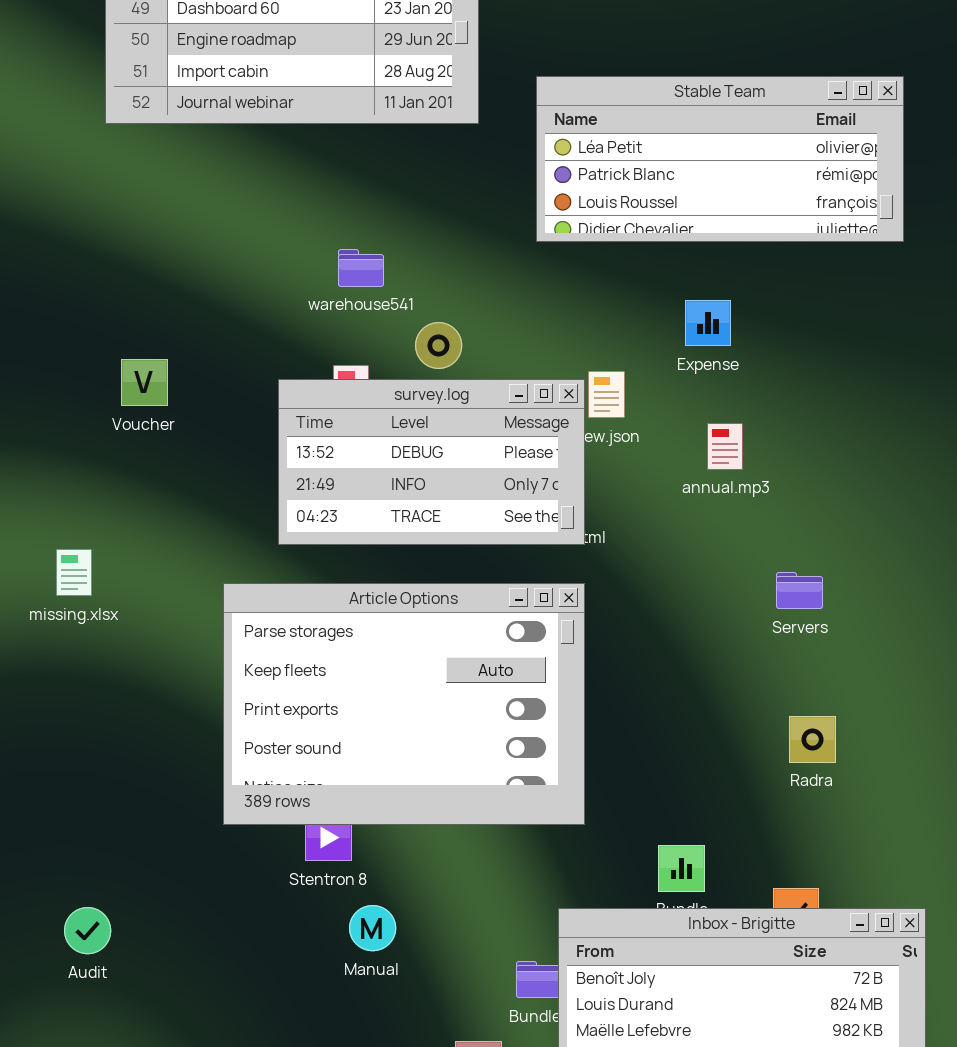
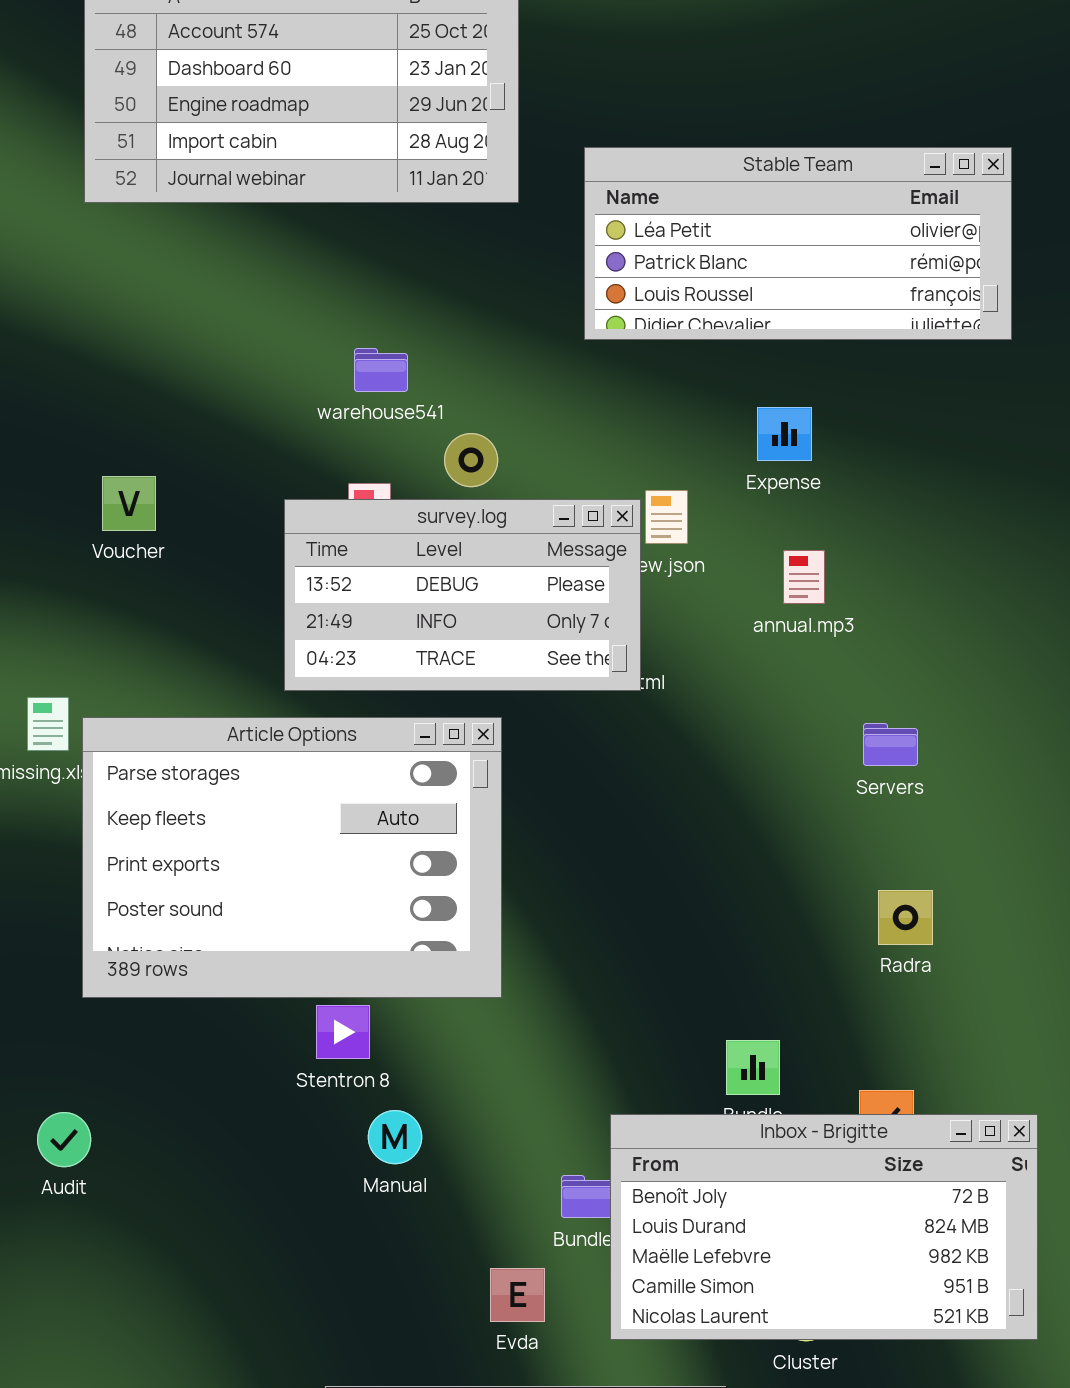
Article Options: [223,583,585,825] -> [82,717,502,998], moved

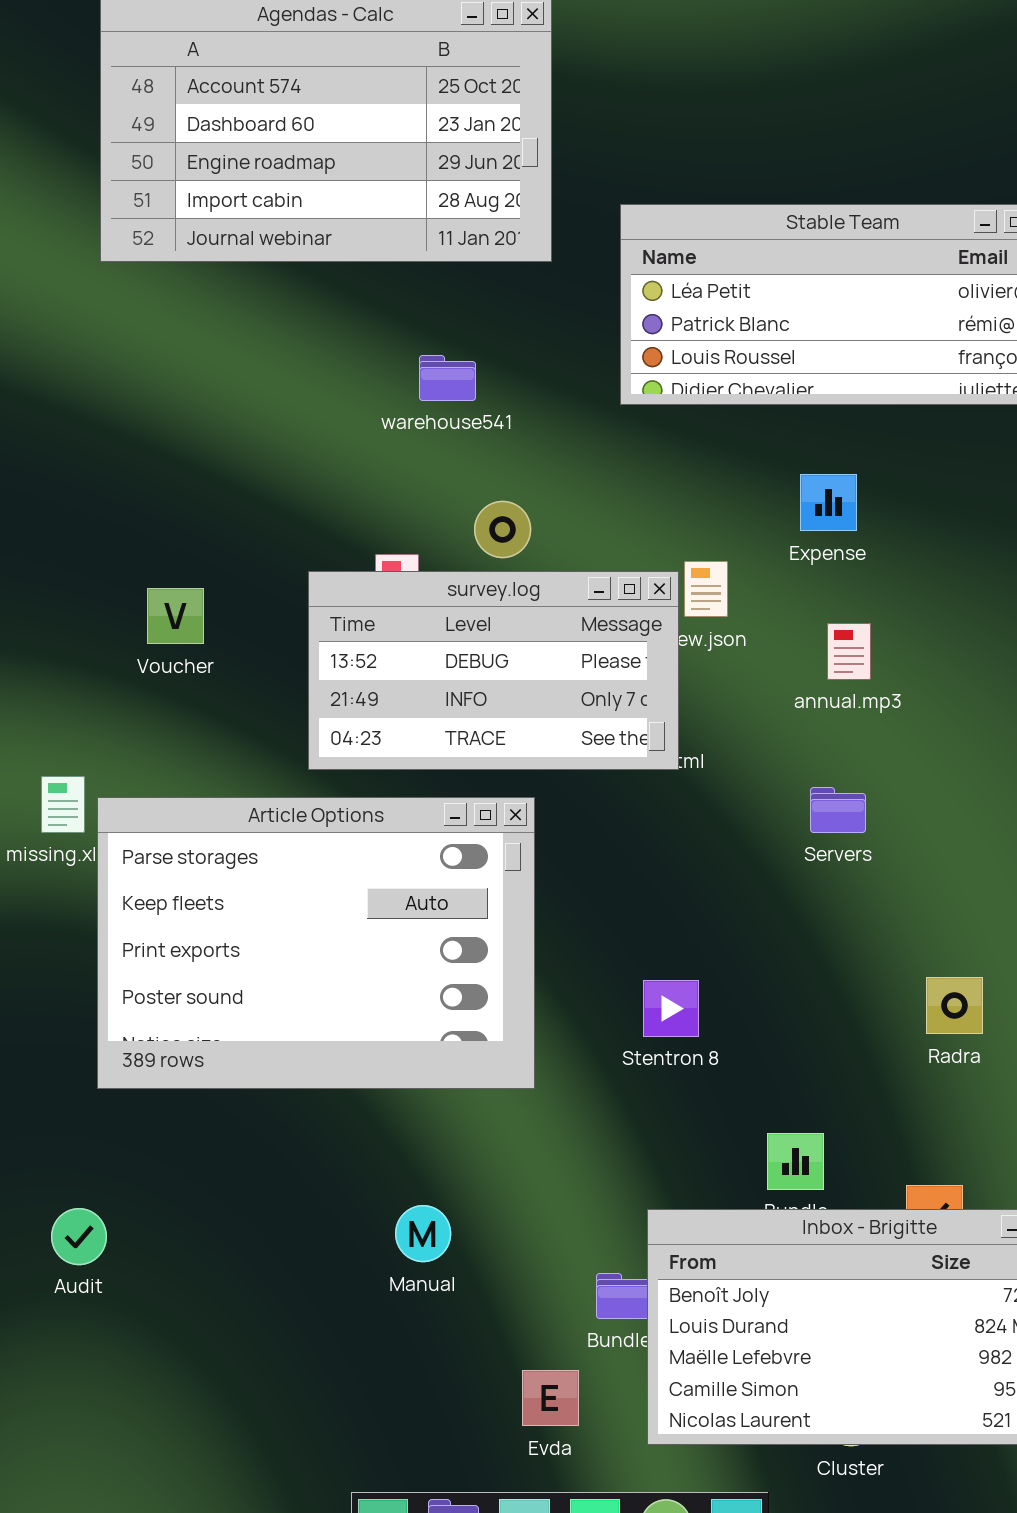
warehouse541: [354,348,408,392] -> [419,355,476,401], moved
Voucher: [102,476,156,531] -> [147,588,204,644], moved
Servers: [863,723,918,766] -> [810,787,866,833], moved
Stentron 8: [316,1005,370,1059] -> [643,980,699,1037], moved

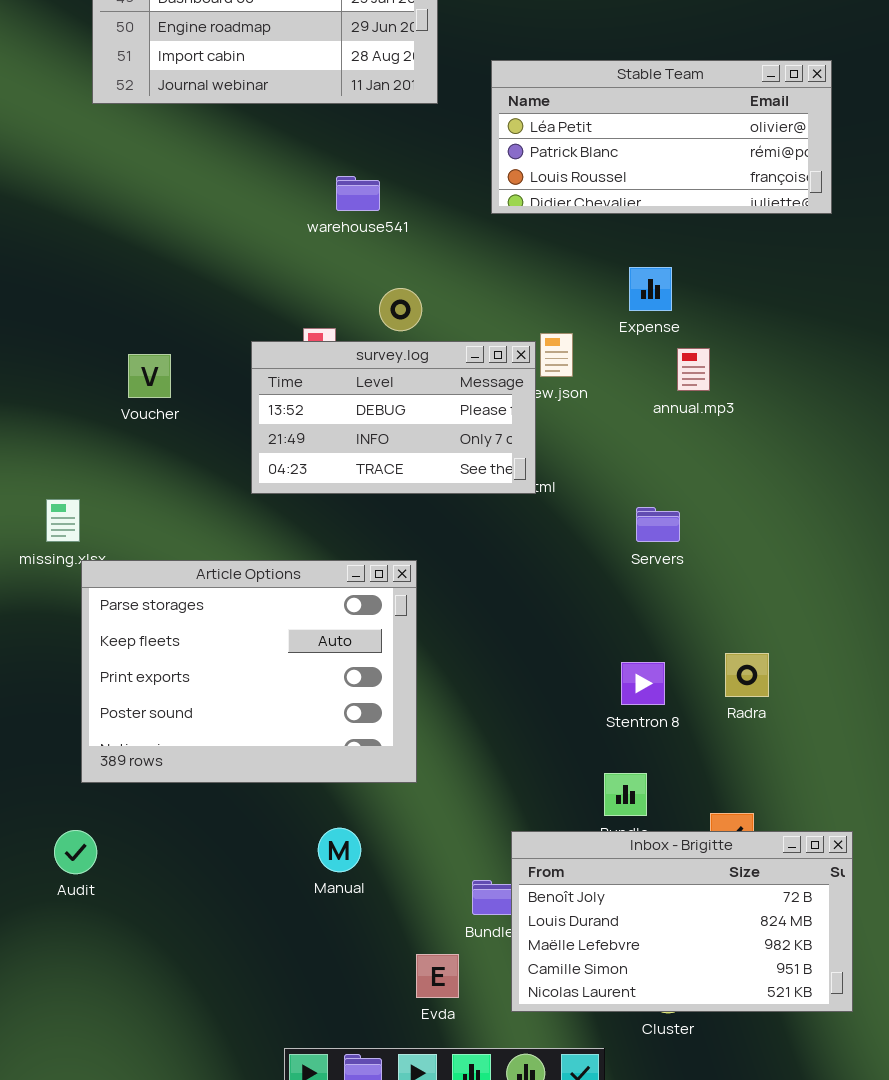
annual.mp3: [827,623,871,680] -> [677,348,710,391], moved
Article Options: [97,797,535,1089] -> [81,560,417,783], moved
Stentron 8: [643,980,699,1037] -> [621,662,665,705], moved

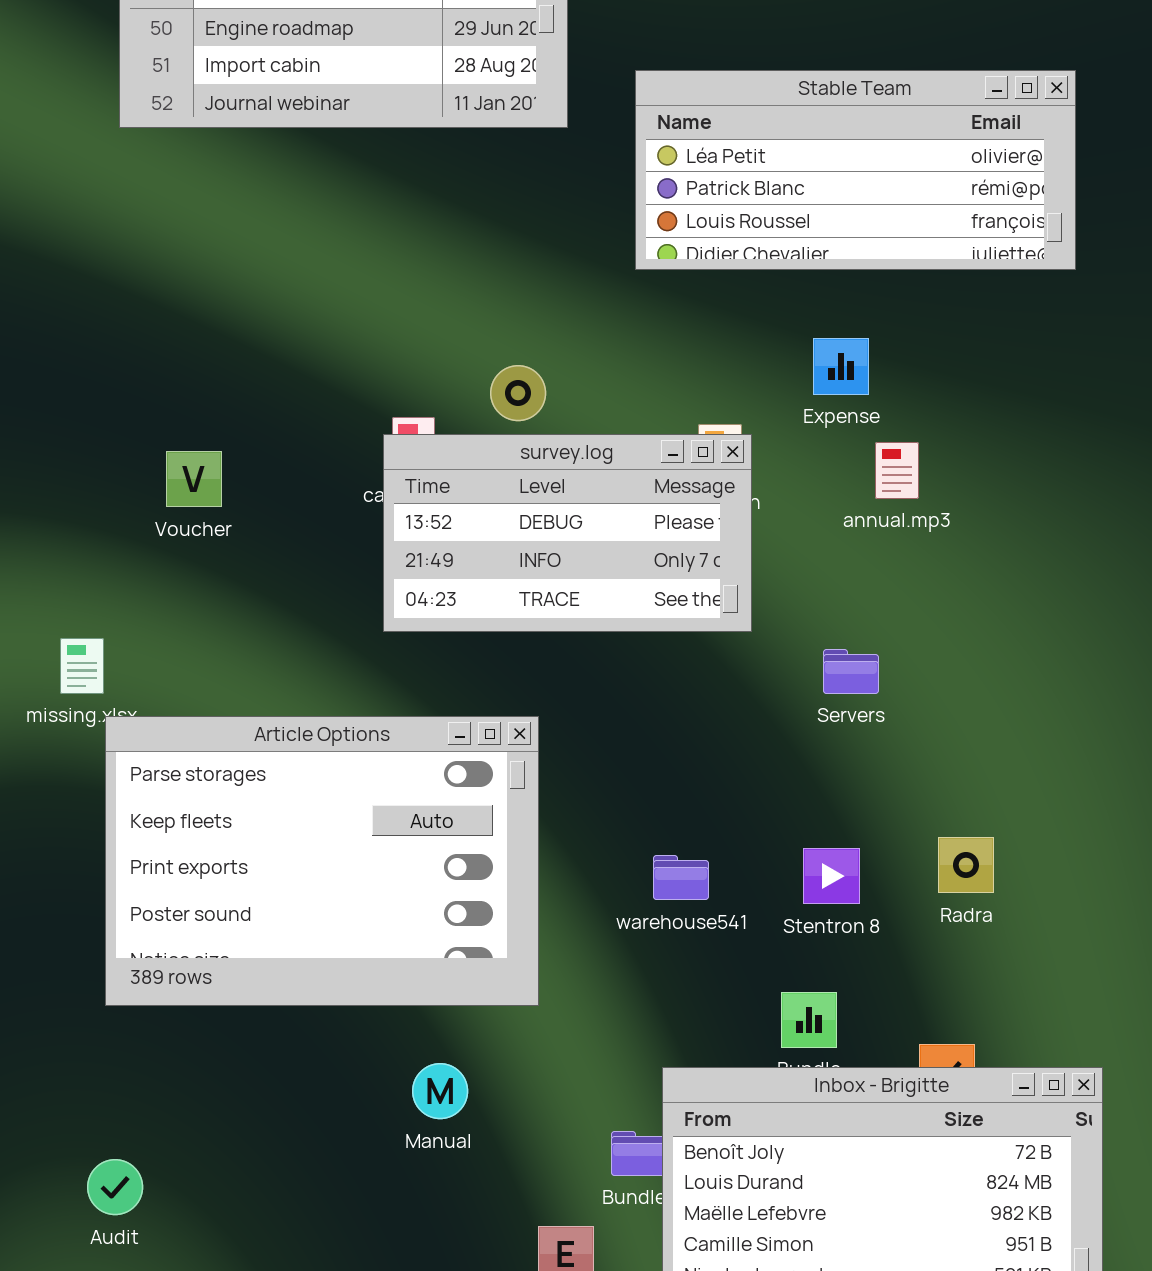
warehouse541: [336,176,380,211] -> [653,855,709,900], moved
survey.log: [251,341,536,494] -> [383,434,752,632], moved
Audit: [54,830,97,874] -> [87,1159,143,1215], moved

